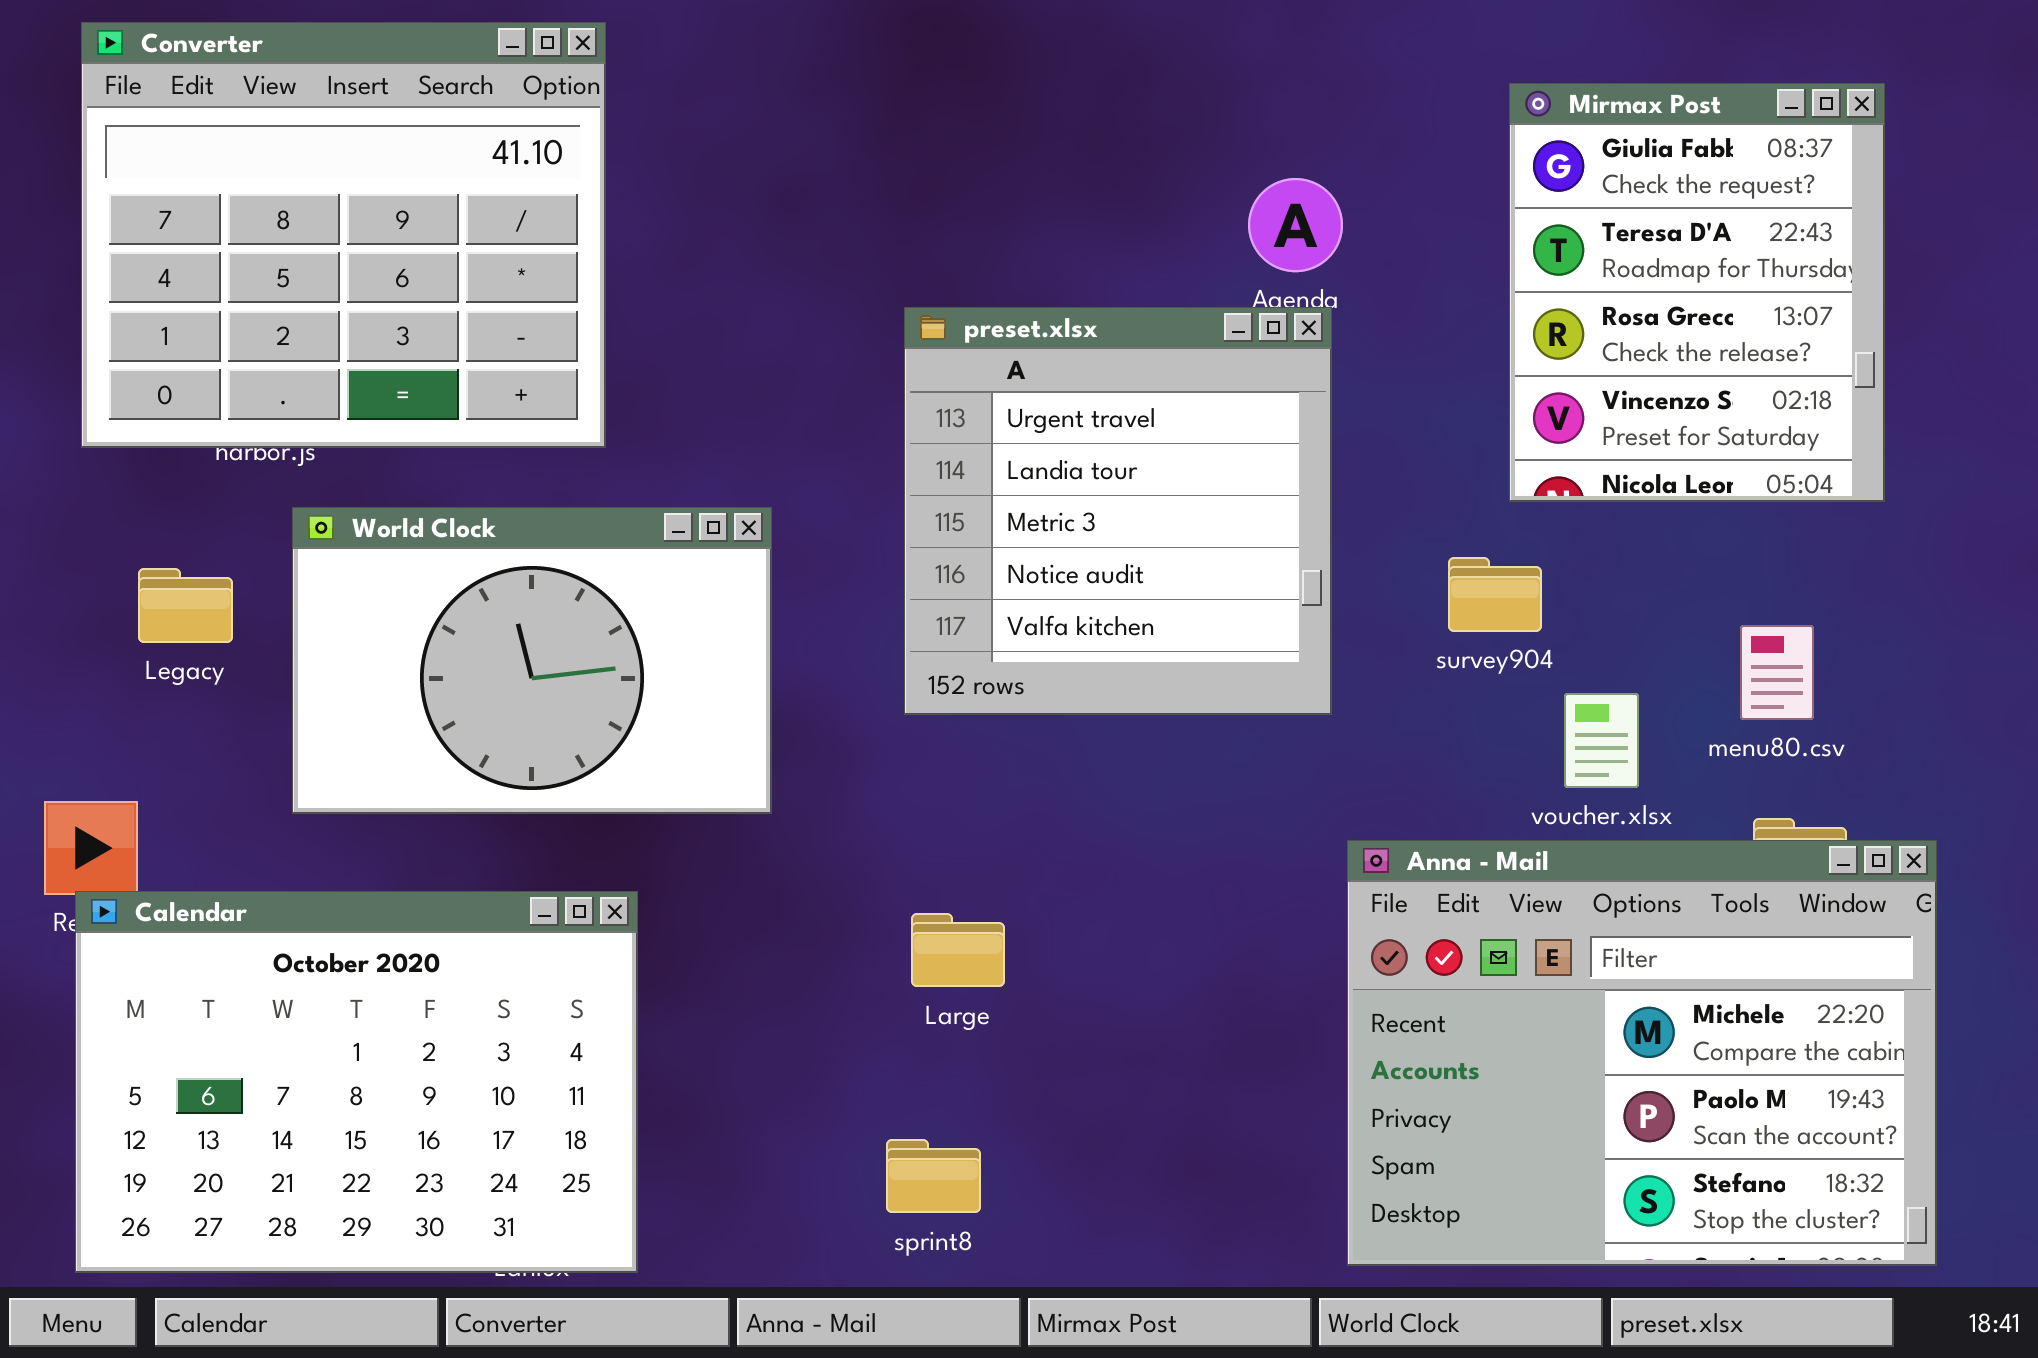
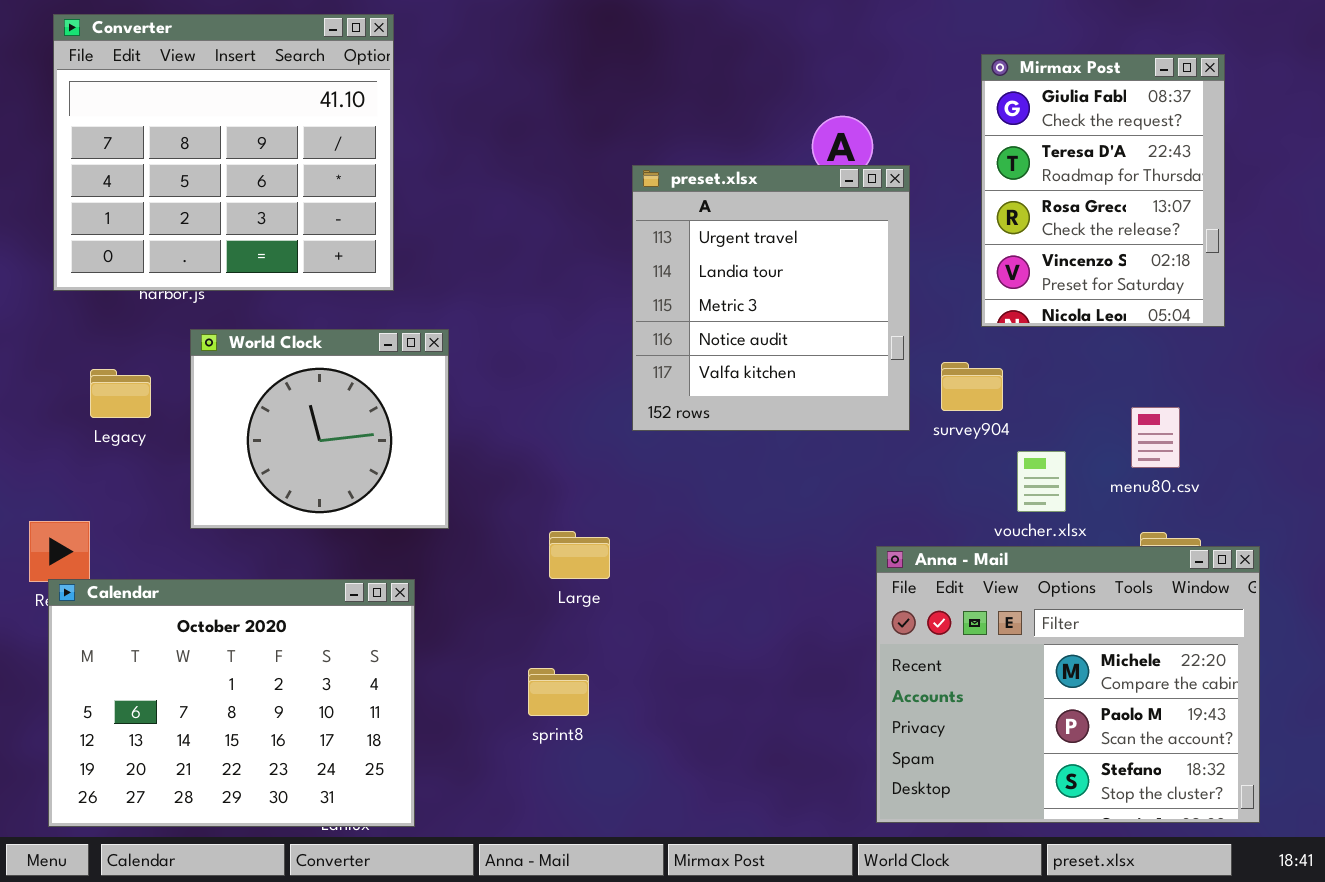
preset.xlsx: [904,307,1332,715] -> [632,165,910,431], moved
World Clock: [292,507,772,814] -> [190,329,449,529], resized
Large: [911,913,1005,987] -> [549,531,610,579], moved
sprint8: [886,1139,981,1213] -> [528,668,589,716], moved

